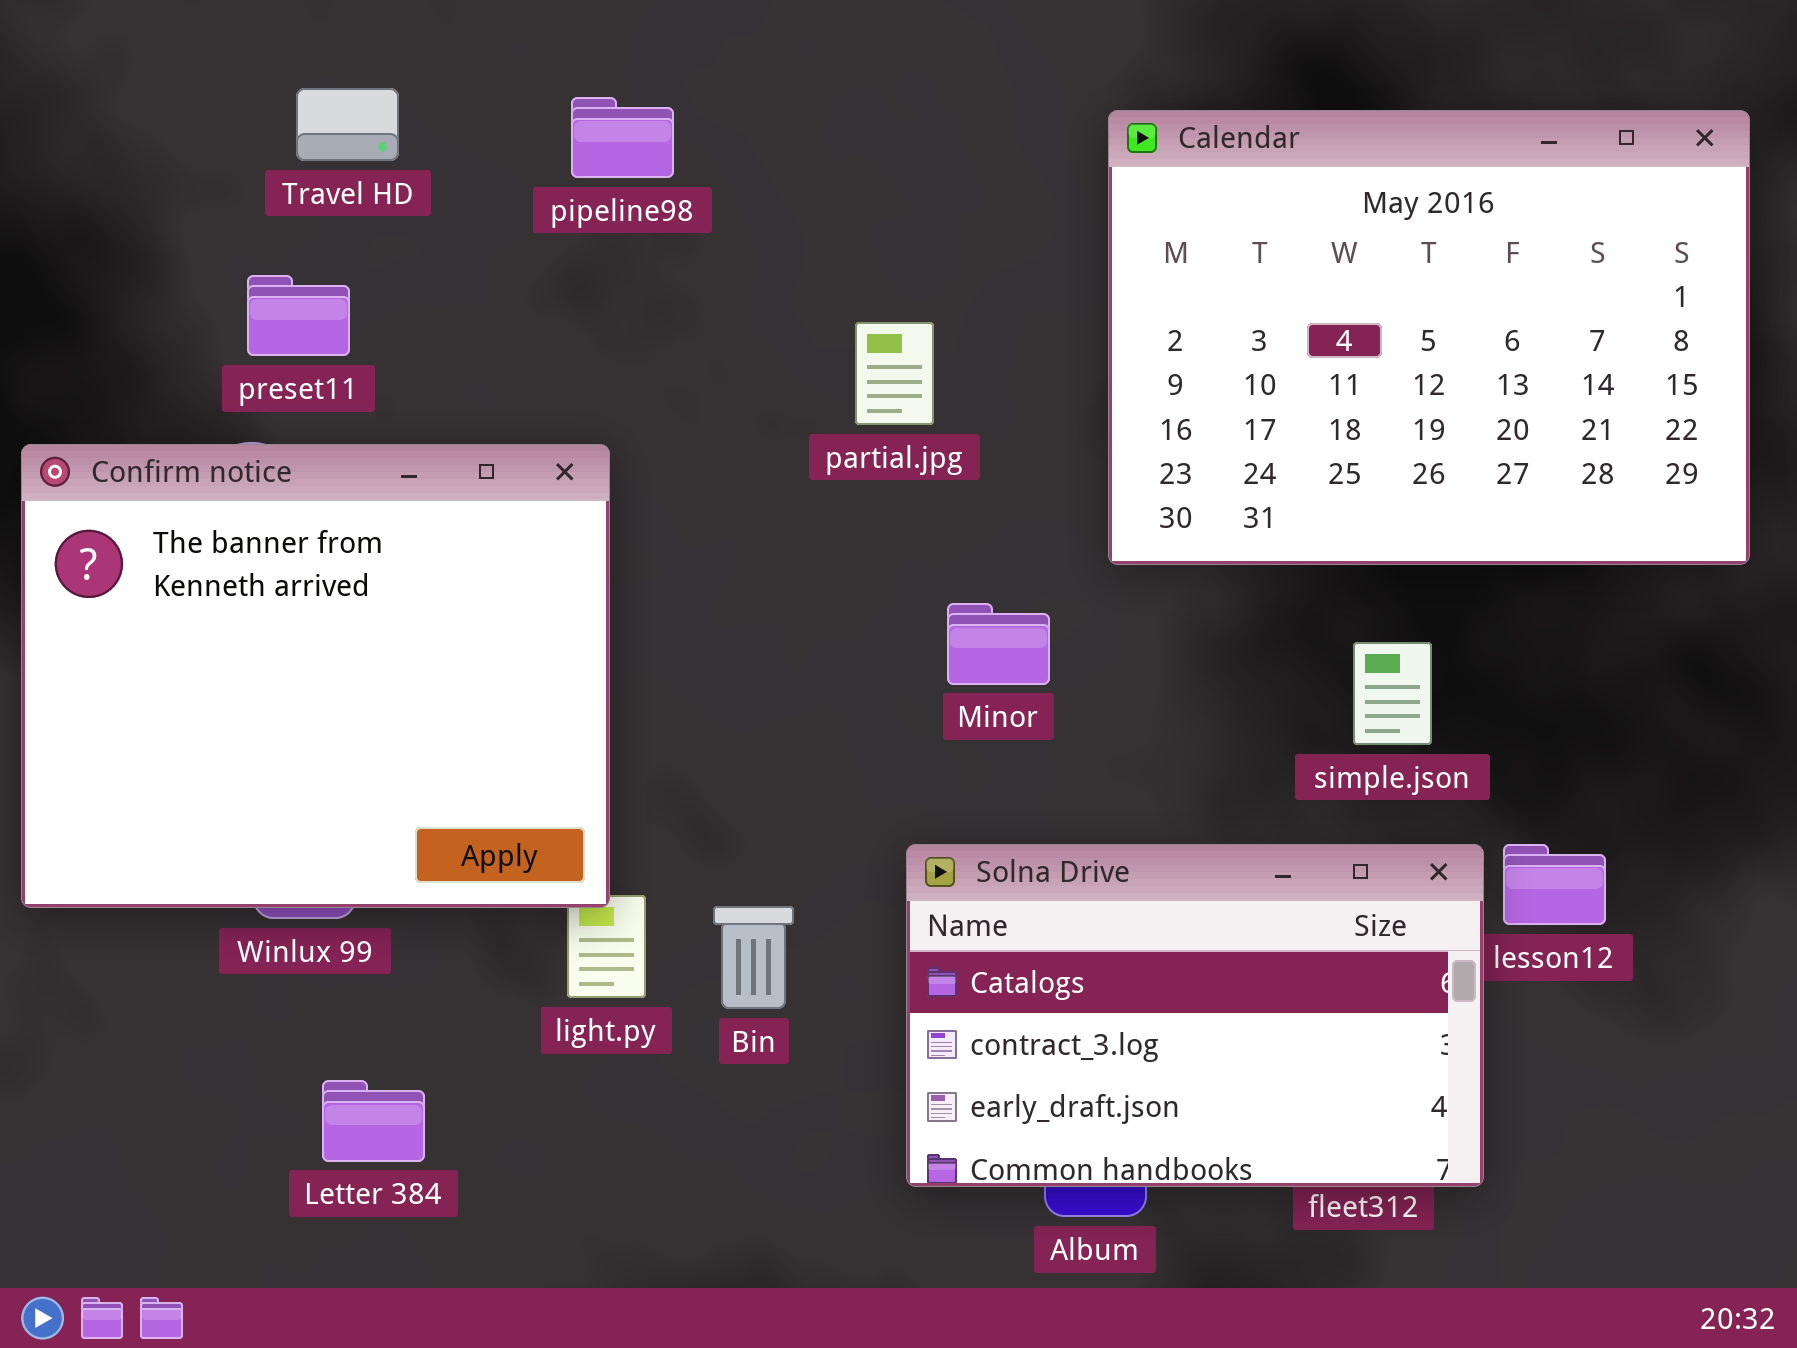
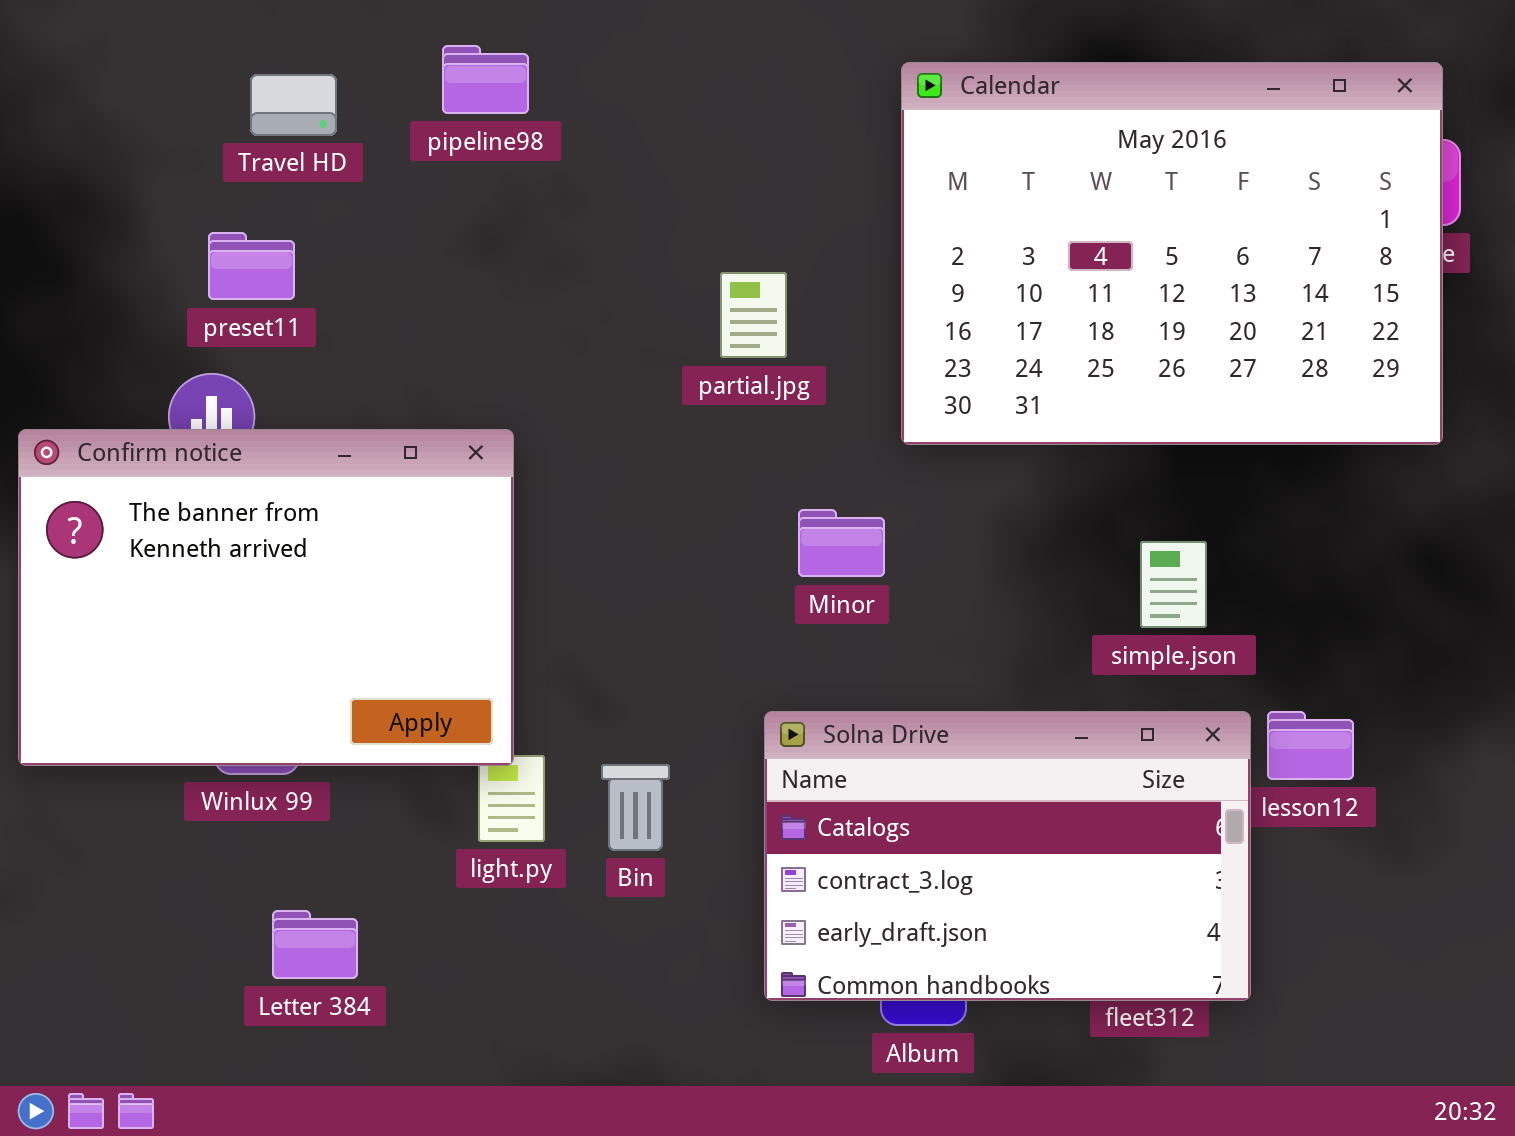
pipeline98: [571,97,674,178] -> [442,45,529,114], moved
Calendar: [1108,110,1750,565] -> [901,62,1443,445], moved
Confirm notice: [21,444,610,908] -> [18,429,514,766], resized

